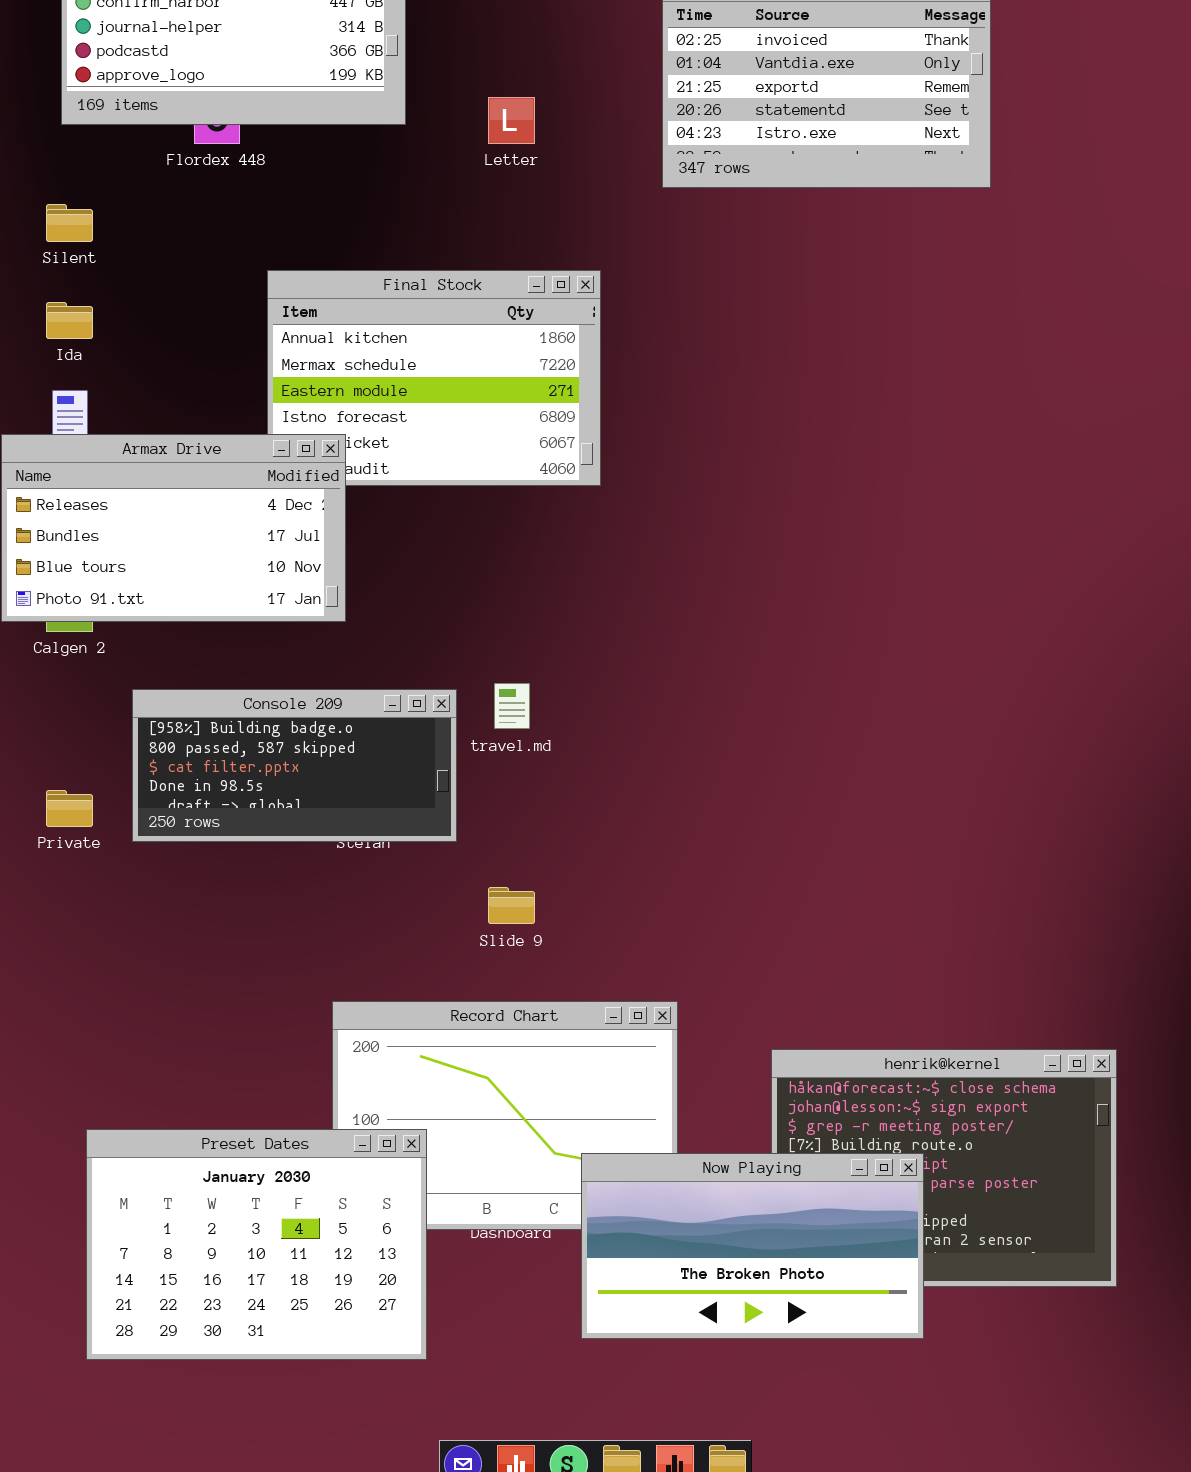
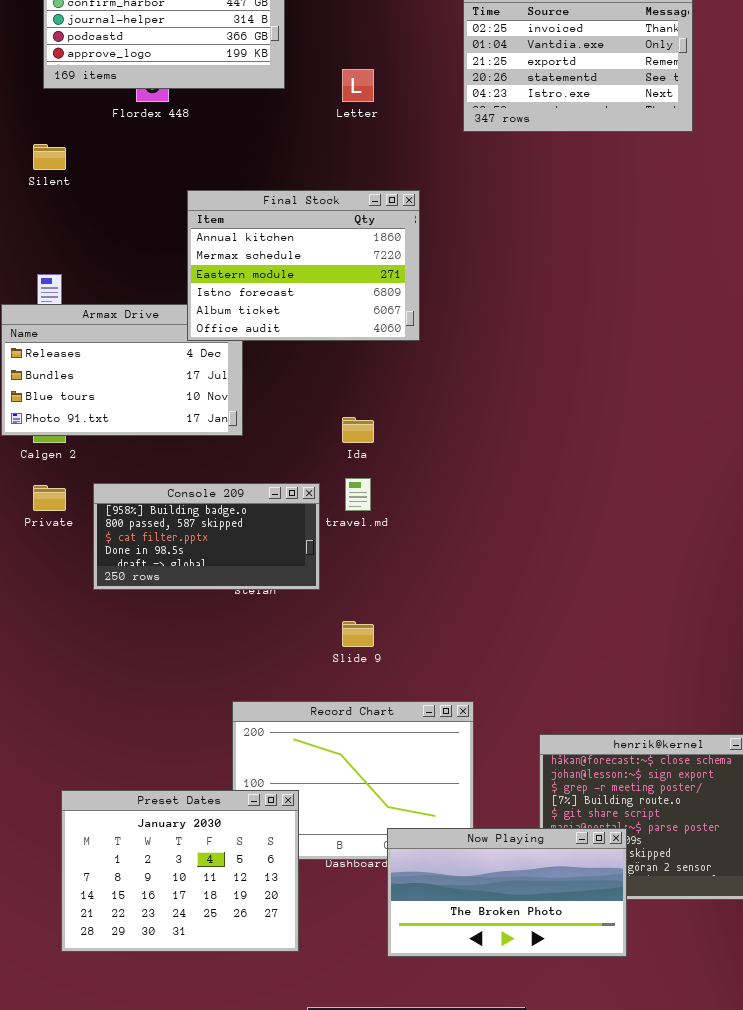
Final Stock: [267,270,601,486] -> [187,190,420,341], raised
Ida: [46,302,93,339] -> [342,417,374,443], moved
Private: [46,790,93,827] -> [33,485,66,511], moved
Now Playing: [581,1153,924,1339] -> [387,828,627,957], moved

